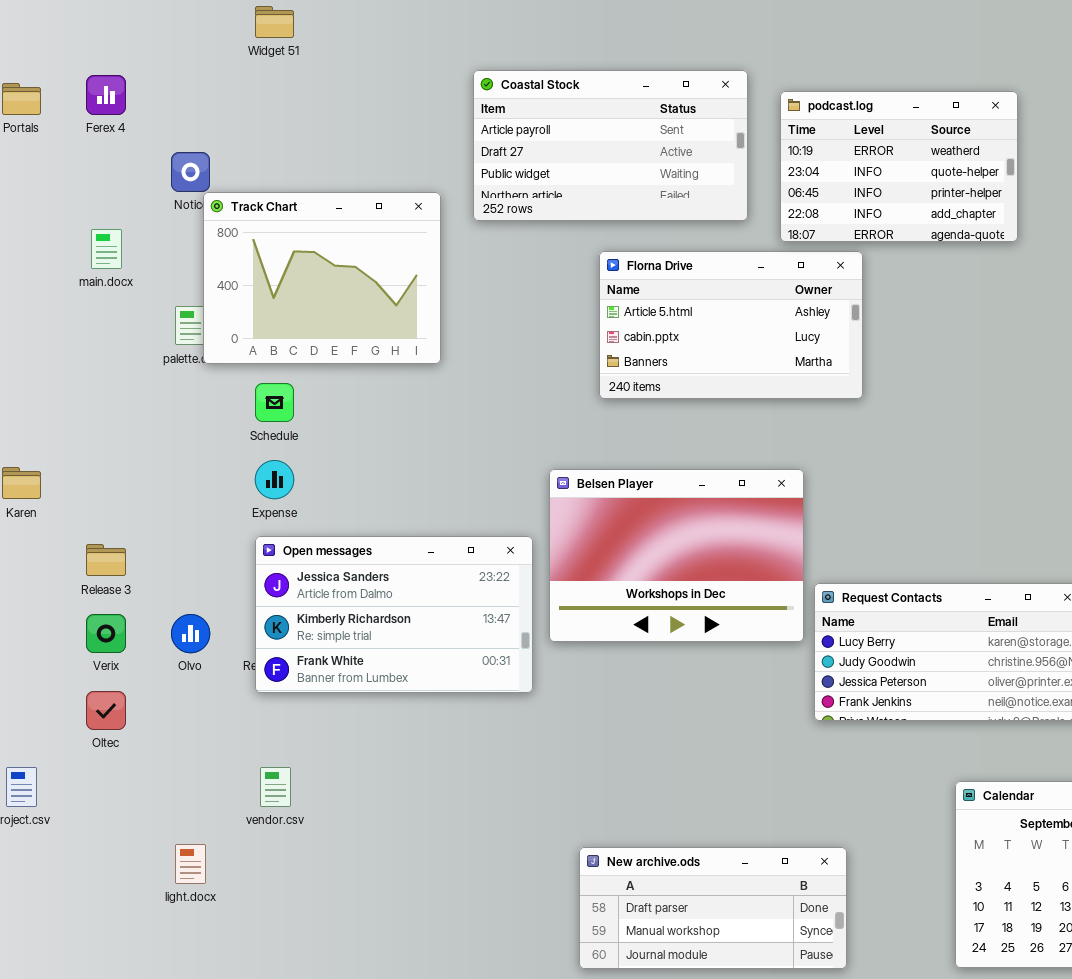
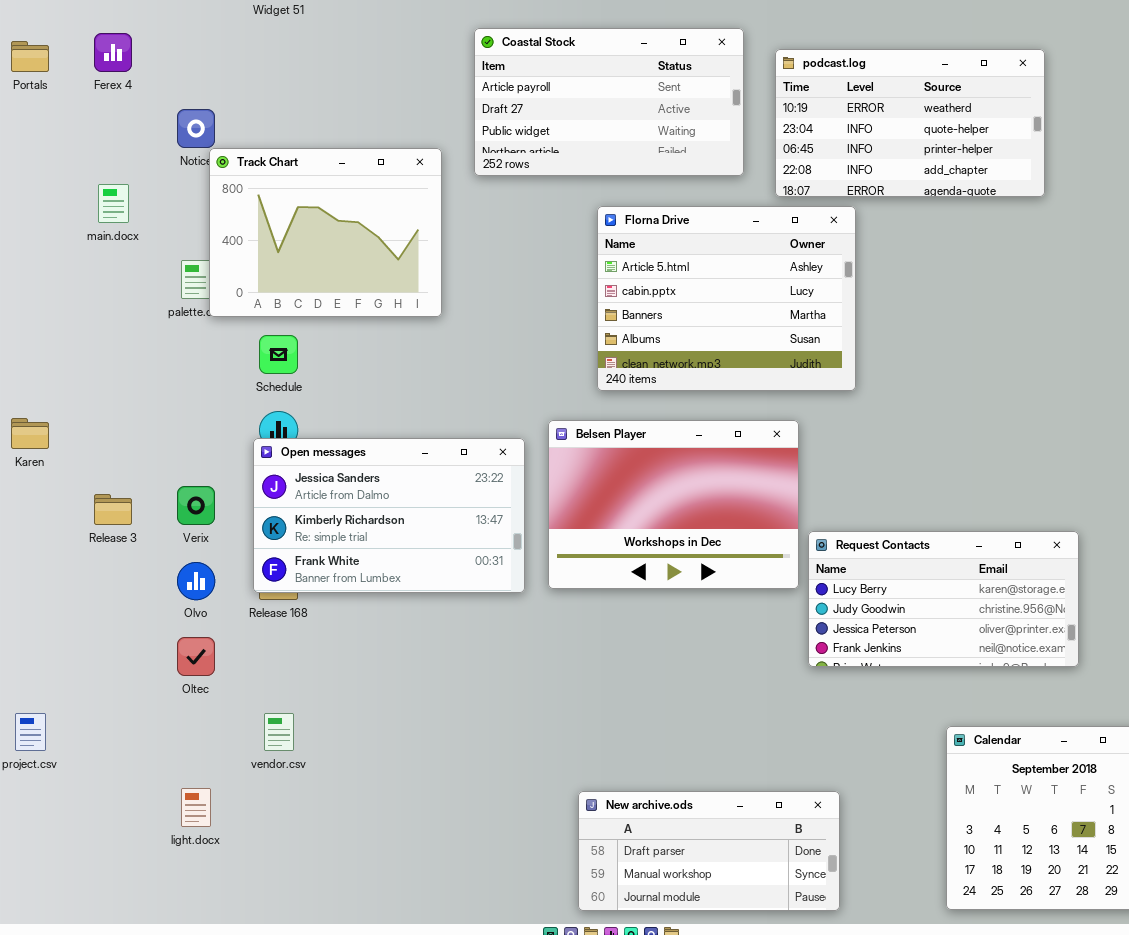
podcast.log: [780,91,1018,242] -> [775,49,1045,197], resized
Florna Drive: [599,251,863,399] -> [597,206,856,391], resized
Open messages: [255,536,533,693] -> [253,438,525,593], moved
Verix: [86,614,126,653] -> [177,486,215,525], moved
Oltec: [86,691,126,730] -> [177,637,215,676], moved

